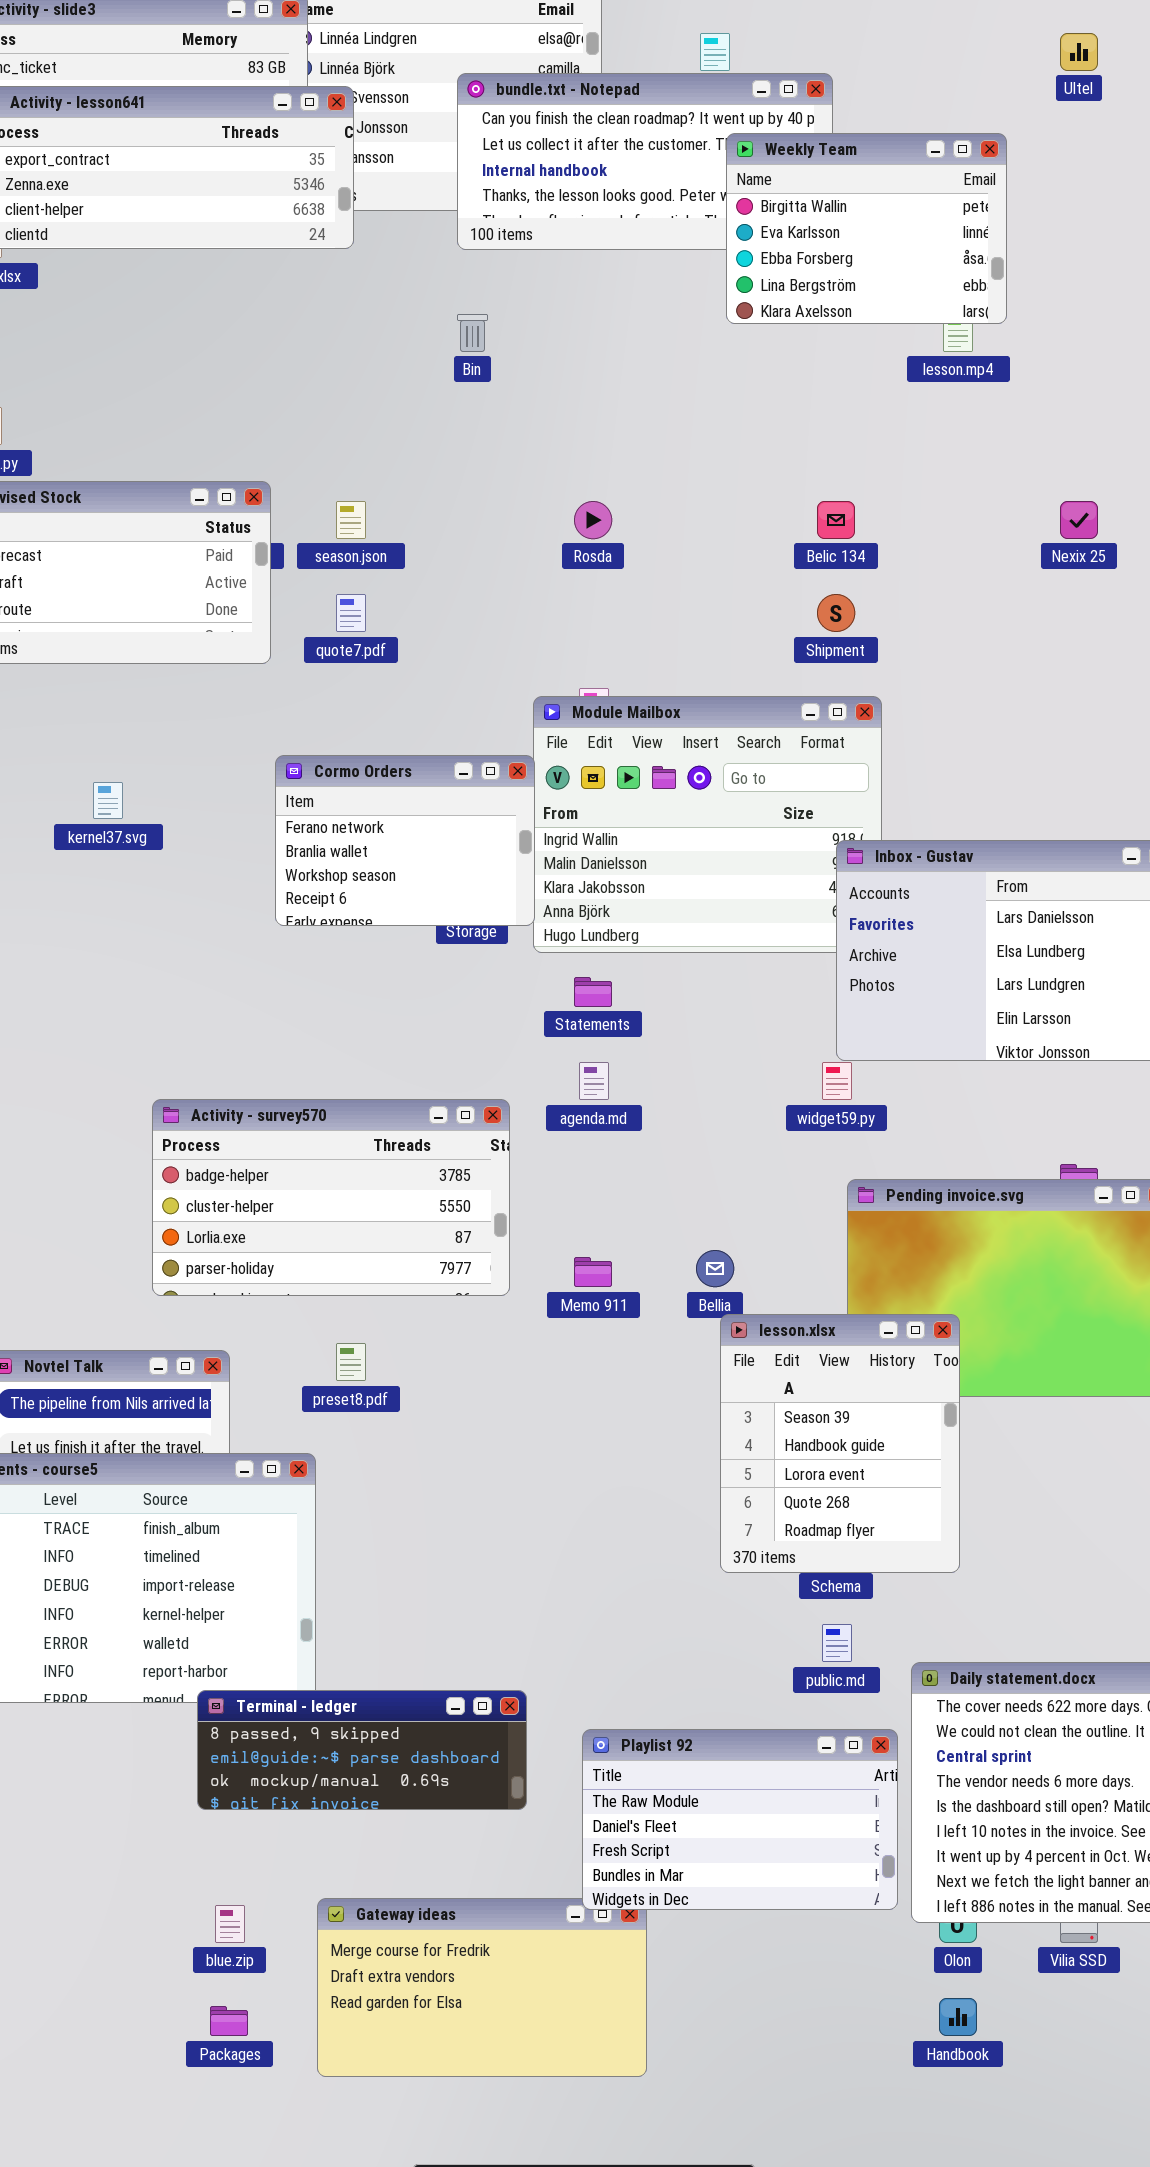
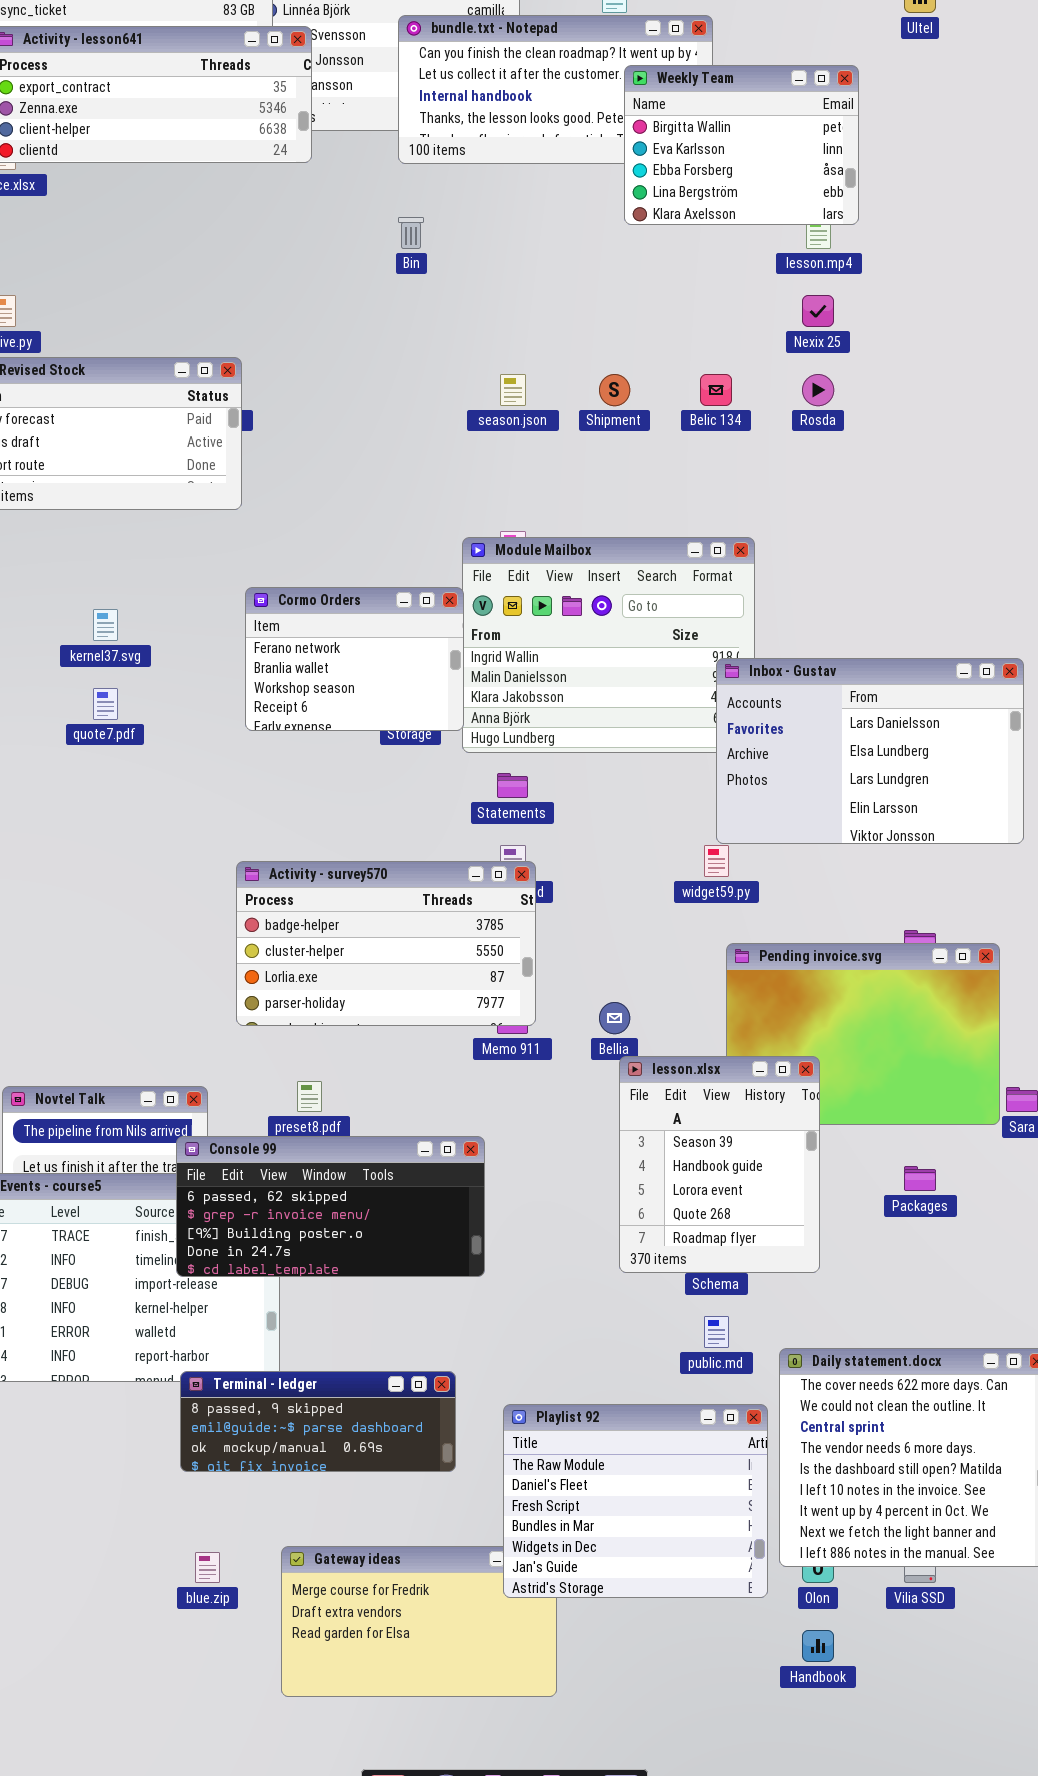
season.json: [336,501,366,539] -> [500,374,526,406], moved
Rosda: [574,501,612,539] -> [802,374,834,406], moved
Nexix 25: [1060,501,1098,539] -> [802,295,834,327], moved
quote7.pdf: [336,594,366,632] -> [93,688,118,720], moved
Shipment: [817,594,855,632] -> [599,374,630,406], moved
Activity - survey570: [152,1099,510,1296] -> [236,861,536,1026], moved
Console 99: none -> [176,1136,485,1277], opened
Playlist 92: [582,1729,898,1910] -> [503,1404,768,1598], resized
Packages: [210,2006,248,2036] -> [904,1166,936,1191], moved

